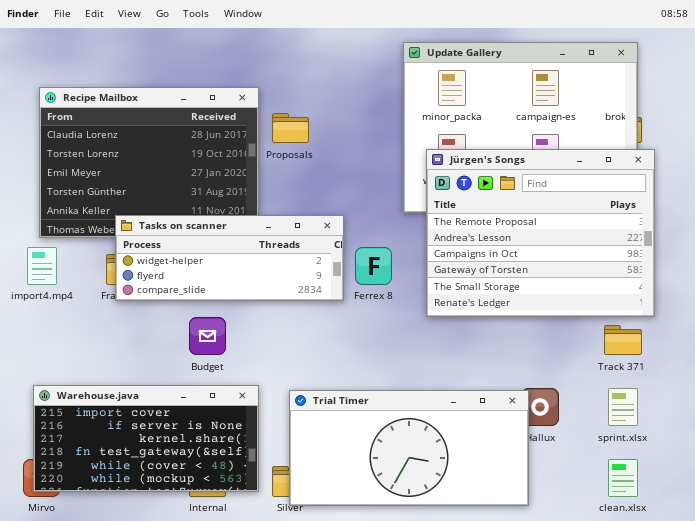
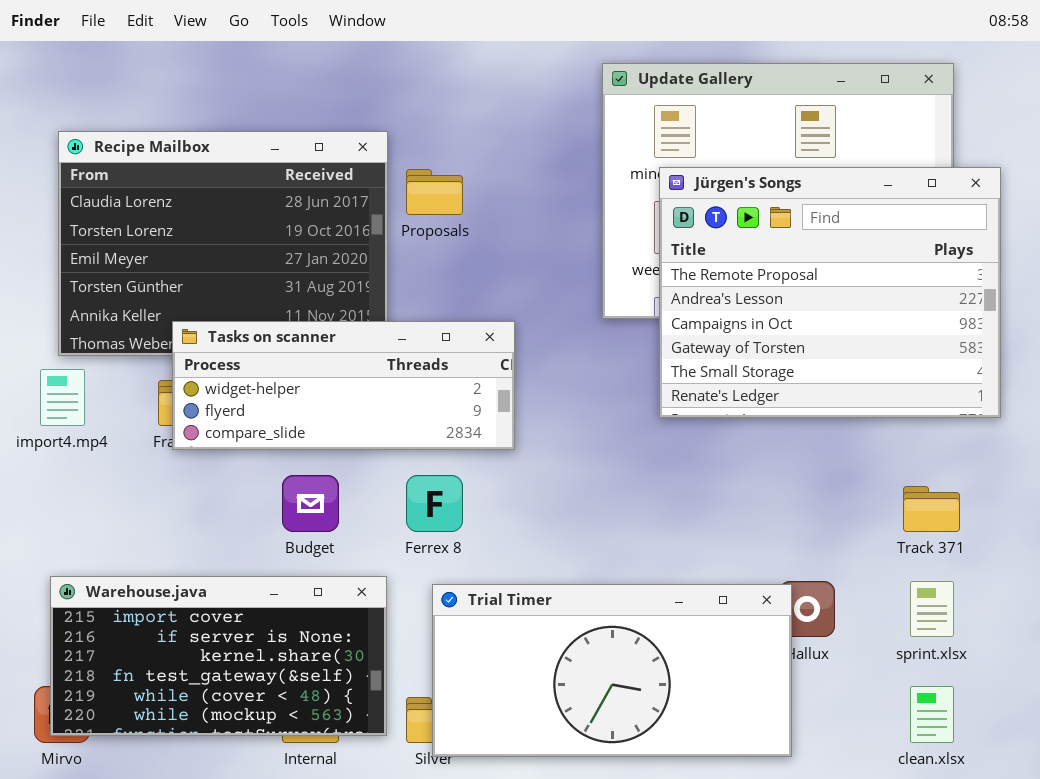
Jürgen's Songs: [426,149,655,317] -> [659,167,1001,418], moved
Ferrex 8: [355,247,392,285] -> [406,475,463,532], moved

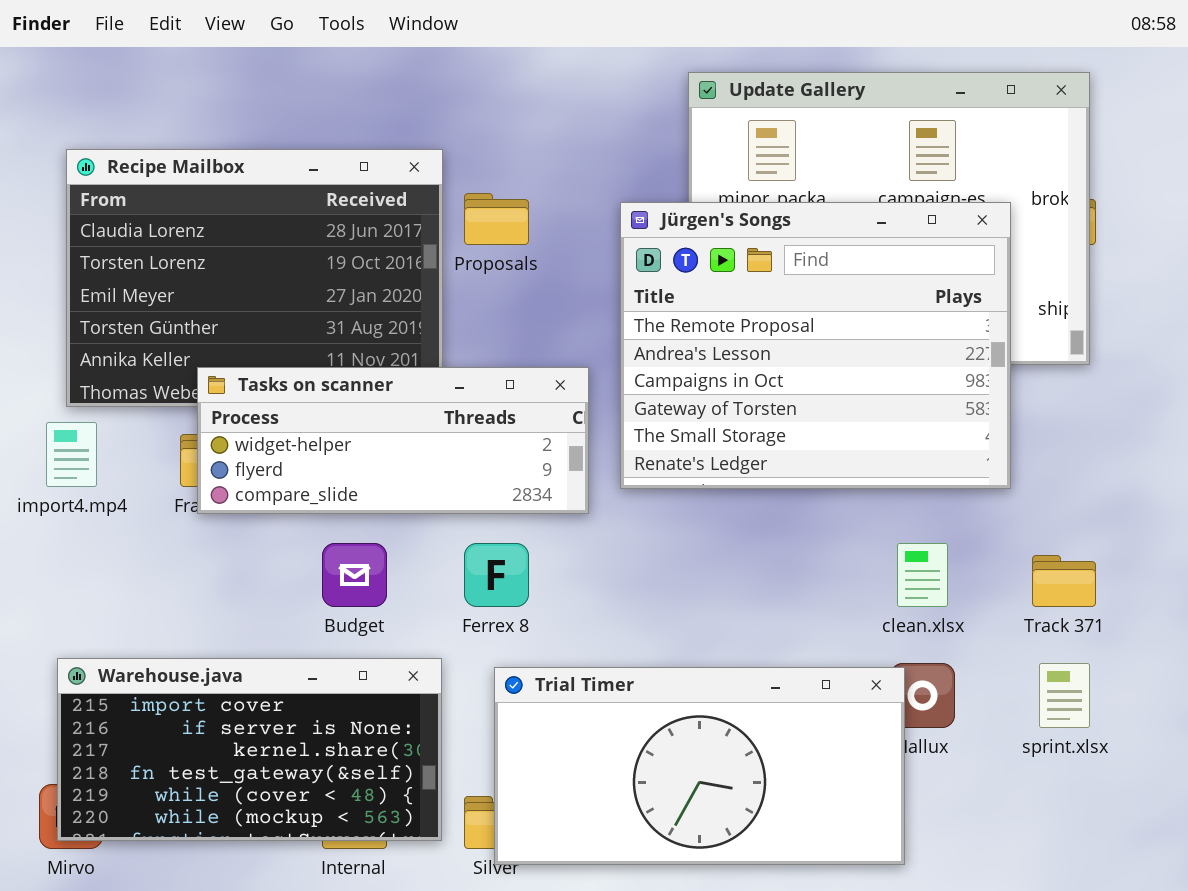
Jürgen's Songs: [659,167,1001,418] -> [620,202,1011,489], moved
clean.xlsx: [910,686,954,743] -> [897,543,948,607], moved

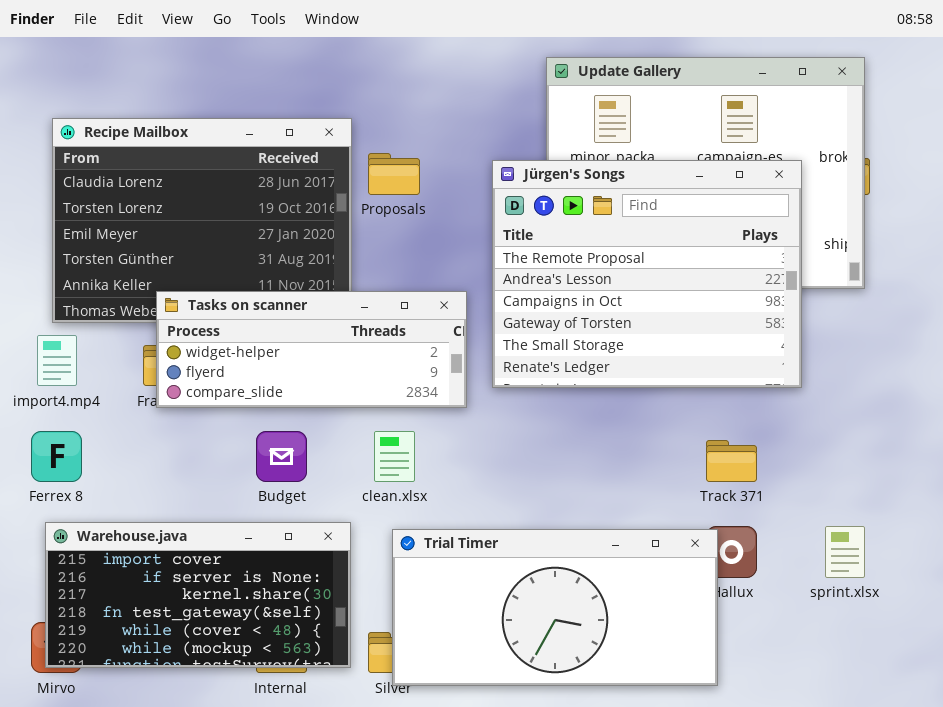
Ferrex 8: [464,543,529,607] -> [31,431,82,482], moved
clean.xlsx: [897,543,948,607] -> [374,431,415,482], moved
Track 371: [1032,555,1096,607] -> [706,440,757,482], moved

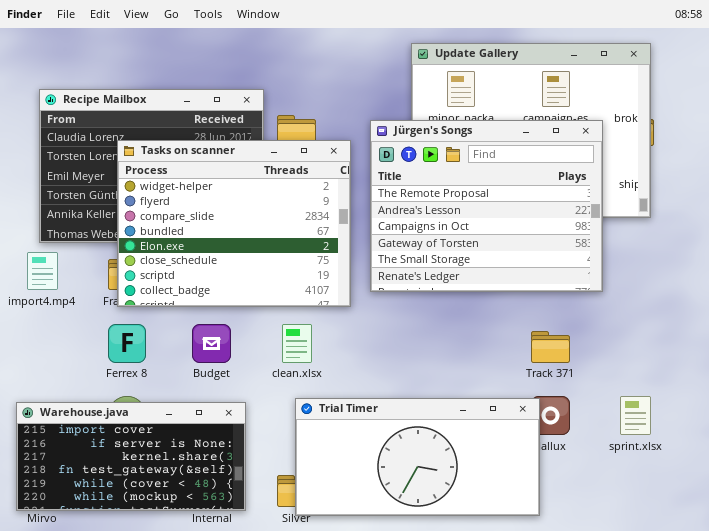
Tasks on scanner: [156,291,467,408] -> [117,140,351,307], resized
Ferrex 8: [31,431,82,482] -> [108,324,146,363], moved
Warehouse.java: [45,522,351,668] -> [16,402,246,511], moved

